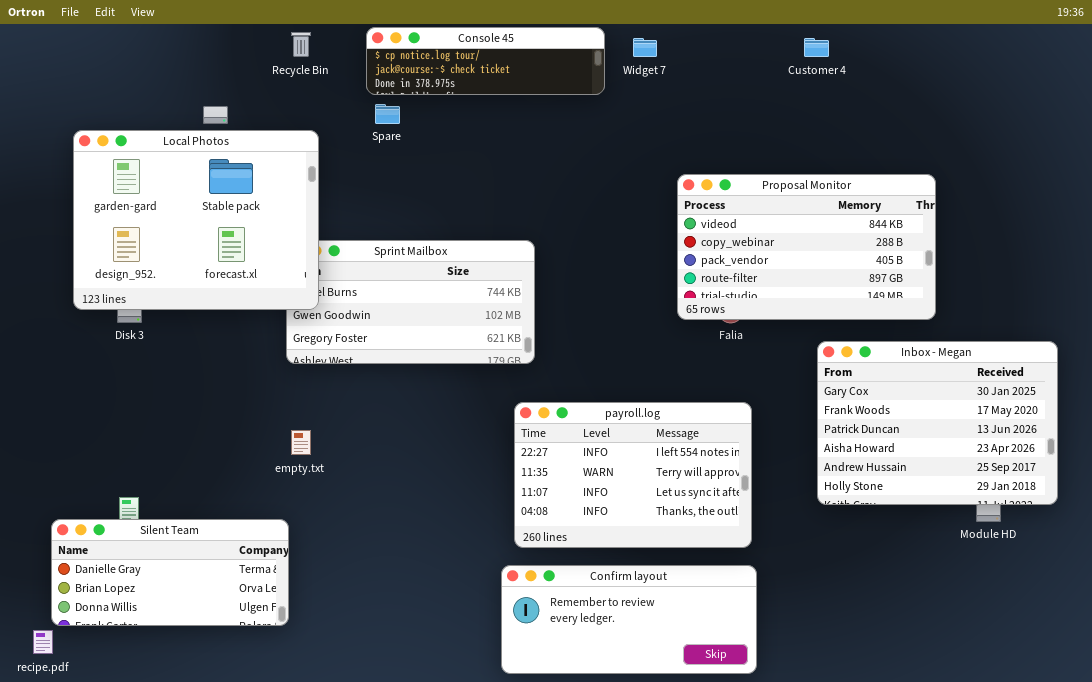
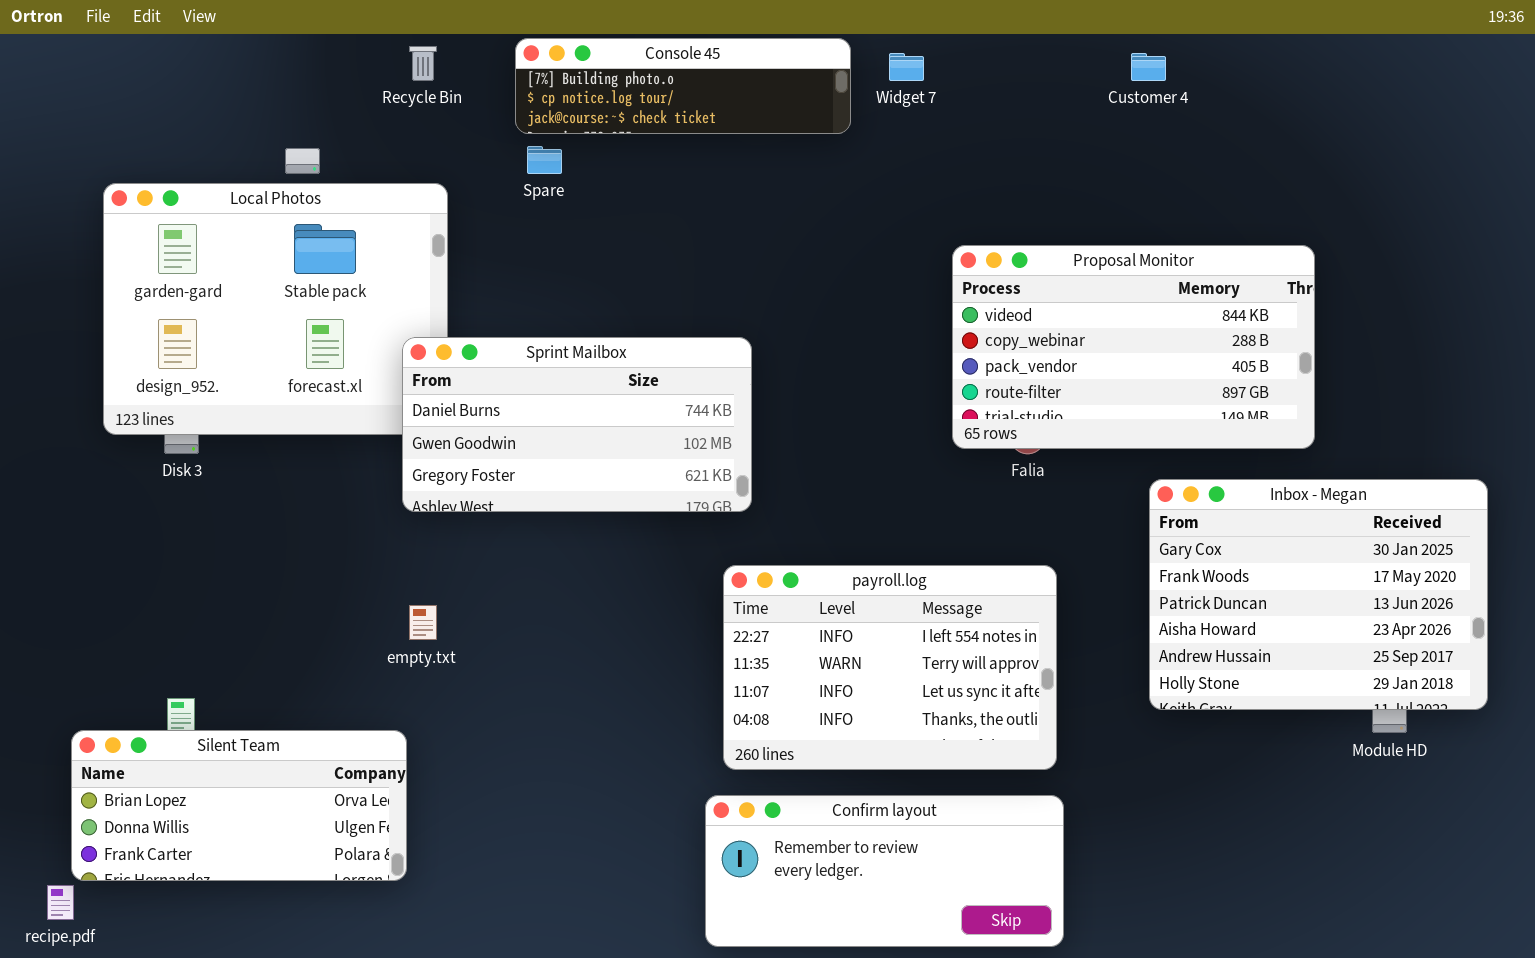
Console 45: [366,27,605,95] -> [515,38,851,134], scrolled up 1 row
Sprint Mailbox: [286,240,535,364] -> [402,337,752,512], raised
Silent Team: [51,519,289,626] -> [71,730,407,881], scrolled down 1 row

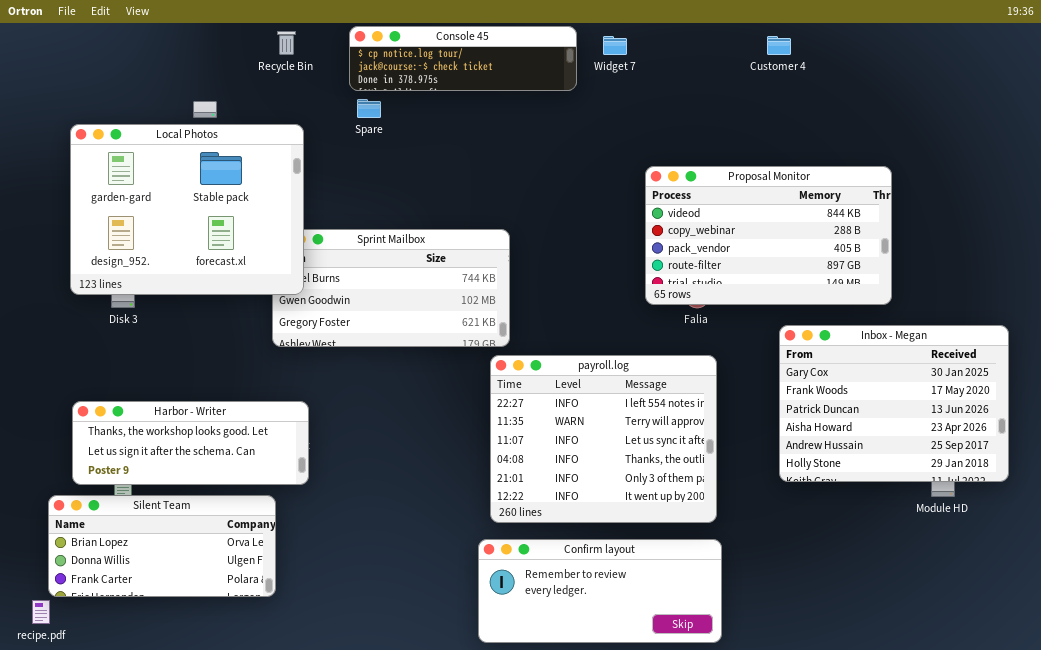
Console 45: [515,38,851,134] -> [349,26,577,91], scrolled down 1 row
Local Photos: [103,183,448,435] -> [70,124,304,295], raised
payroll.log: [723,565,1057,770] -> [490,355,717,523], resized
Harbor - Writer: none -> [72,401,309,485], opened

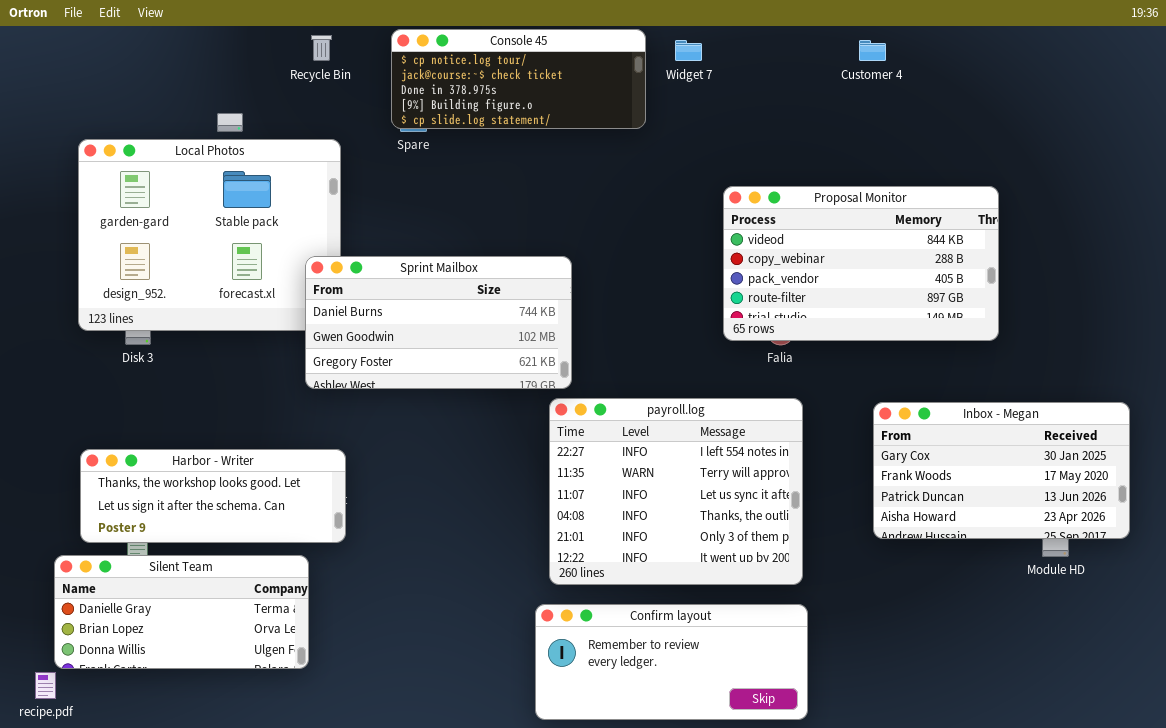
Console 45: [349,26,577,91] -> [391,29,646,129], resized
Sprint Mailbox: [272,229,510,347] -> [305,256,572,389], raised
Inbox - Megan: [779,325,1009,482] -> [873,402,1130,539], resized
Silent Team: [48,495,276,597] -> [54,555,309,669], scrolled up 1 row

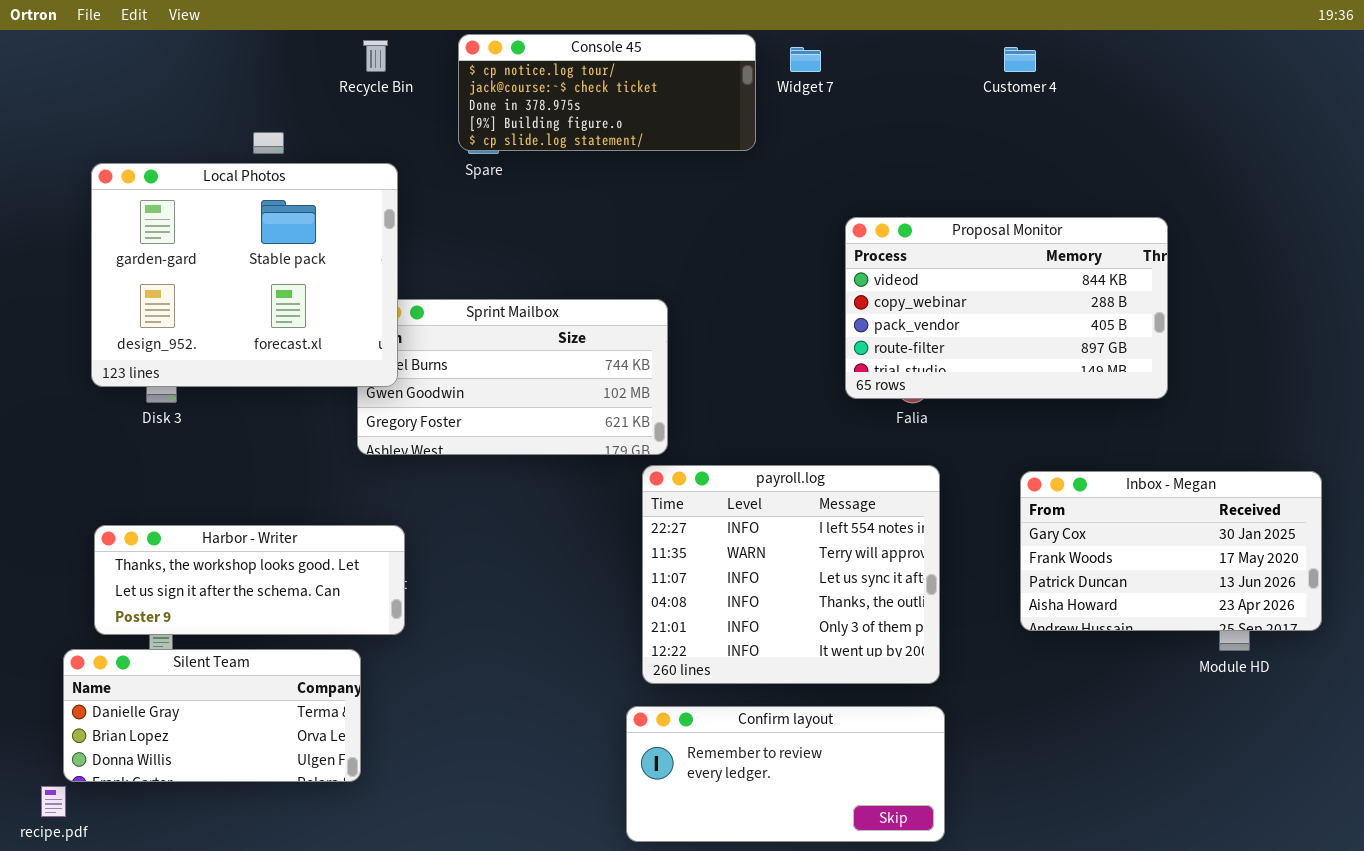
Local Photos: [78,139,341,331] -> [91,163,398,387], raised

